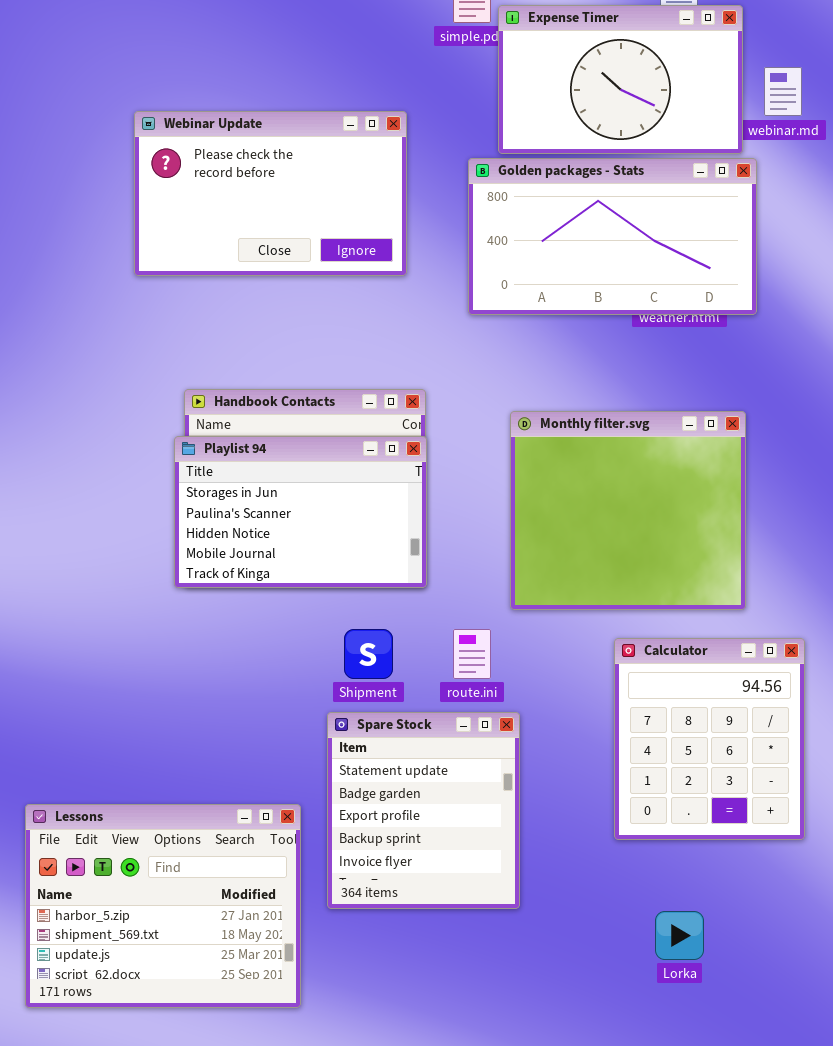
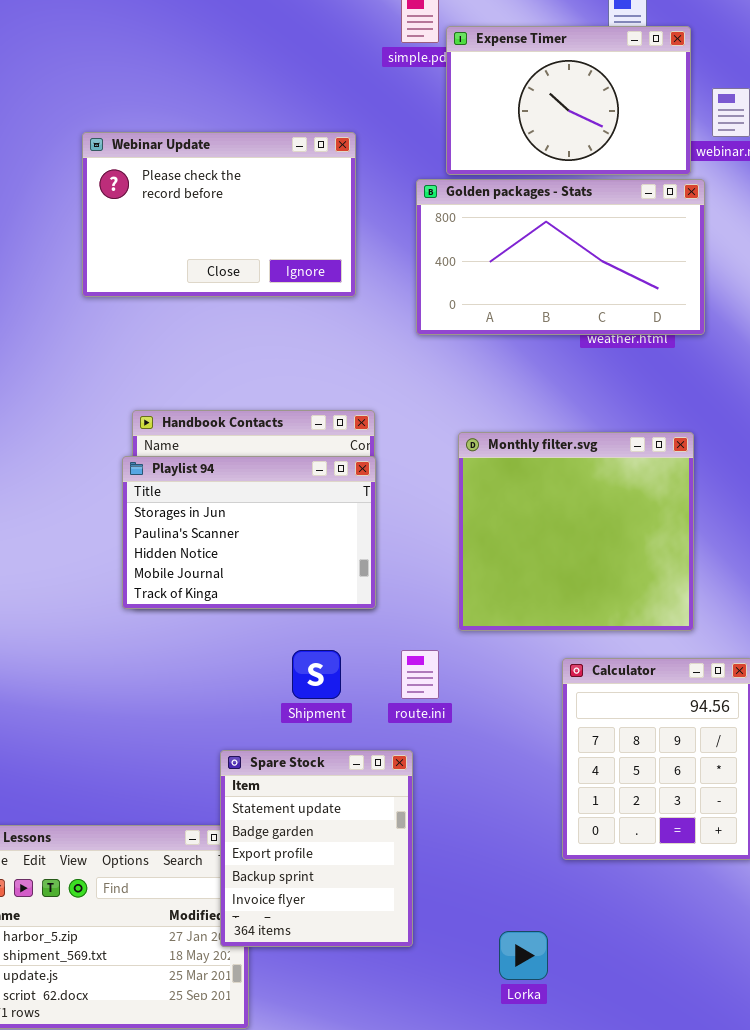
Spare Stock: [327,712,520,909] -> [220,750,413,947], moved
Lorka: [655,911,704,960] -> [499,931,548,980], moved

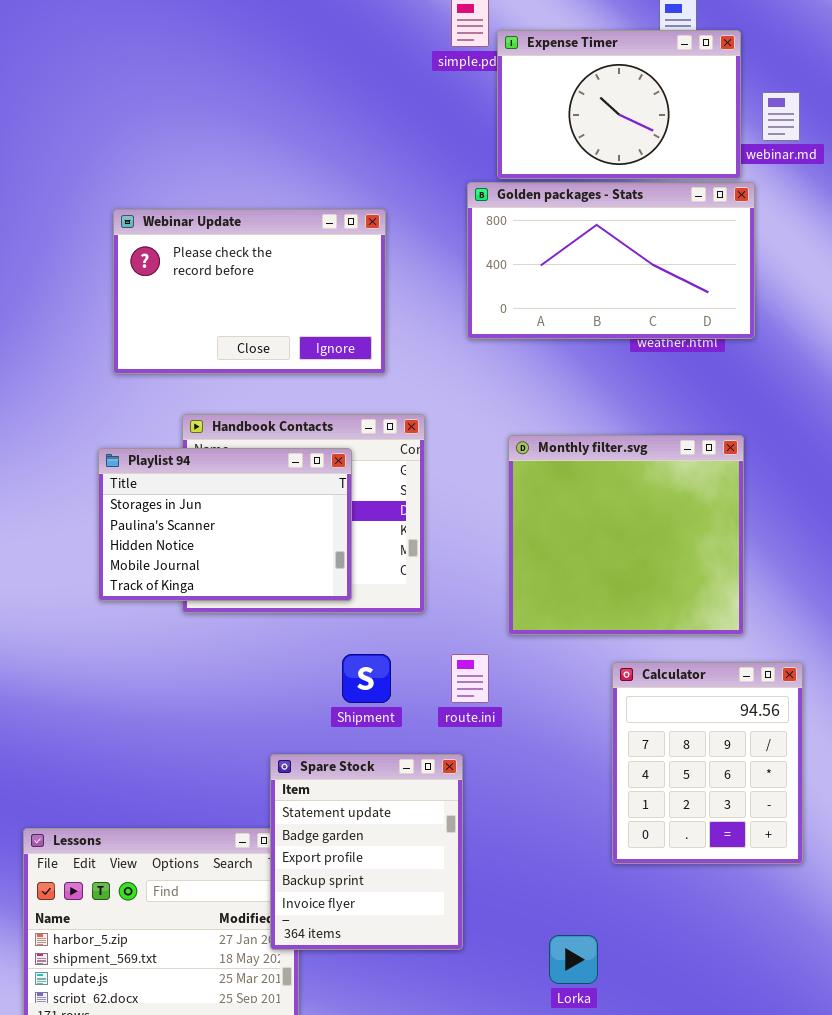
Webinar Update: [82,132,356,297] -> [113,209,386,374], moved
Playlist 94: [122,456,376,609] -> [98,448,352,601], moved

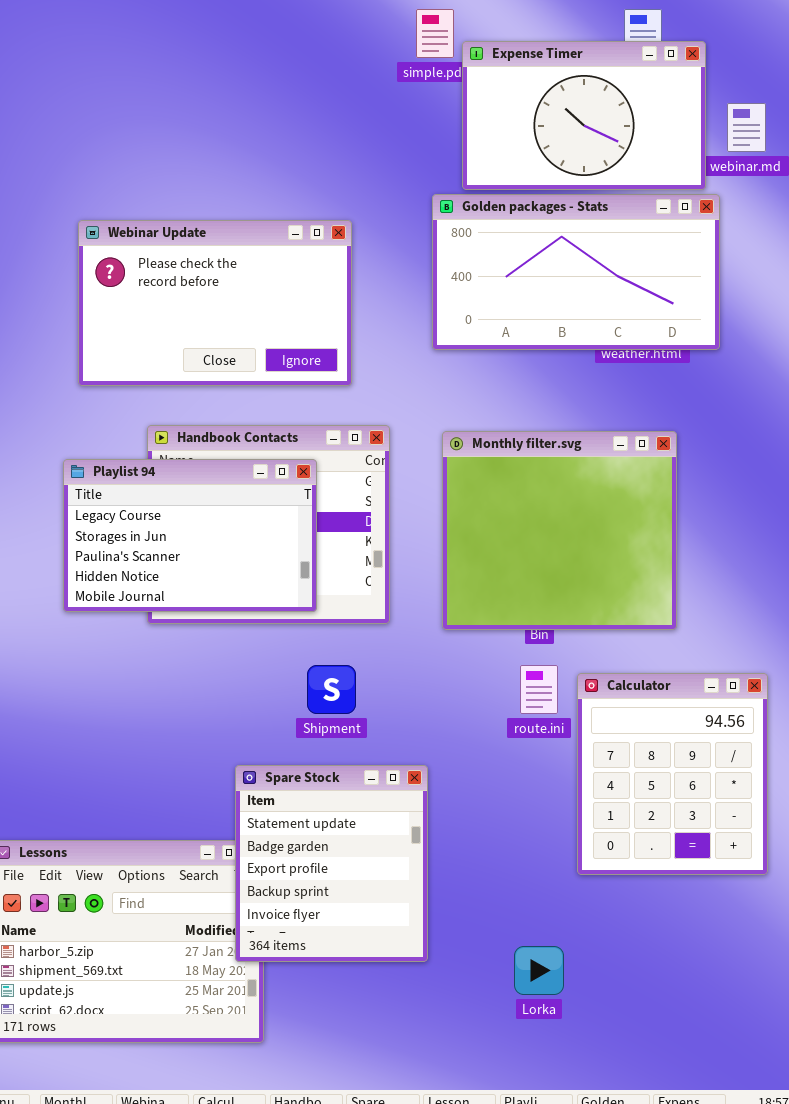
Monthly filter.svg: [508,435,744,635] -> [442,431,677,630], moved
Playlist 94: [98,448,352,601] -> [63,459,317,612], scrolled up 1 row
route.ini: [451,654,489,703] -> [520,665,558,714], moved

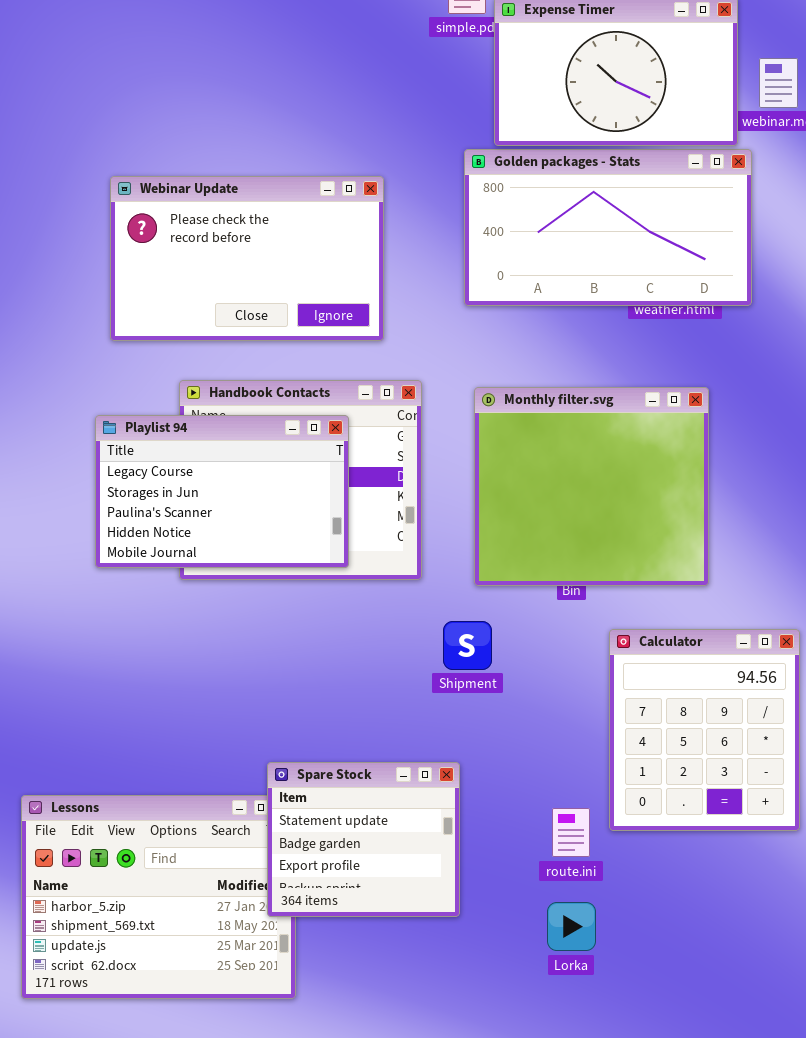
Shipment: [307,665,356,714] -> [443,621,492,670], moved
route.ini: [520,665,558,714] -> [552,808,590,857], moved
Spare Stock: [235,765,428,962] -> [267,762,460,917], resized

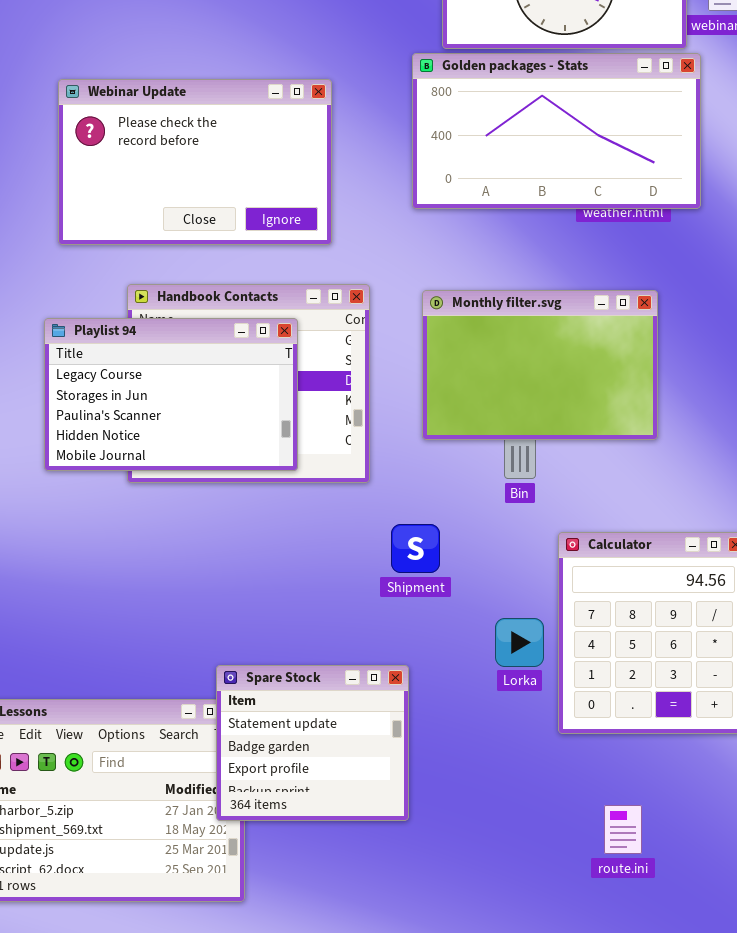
Monthly filter.svg: [474,387,709,586] -> [422,290,658,440], resized
route.ini: [552,808,590,857] -> [604,805,642,854], moved
Lorka: [547,902,596,951] -> [495,618,544,667], moved

